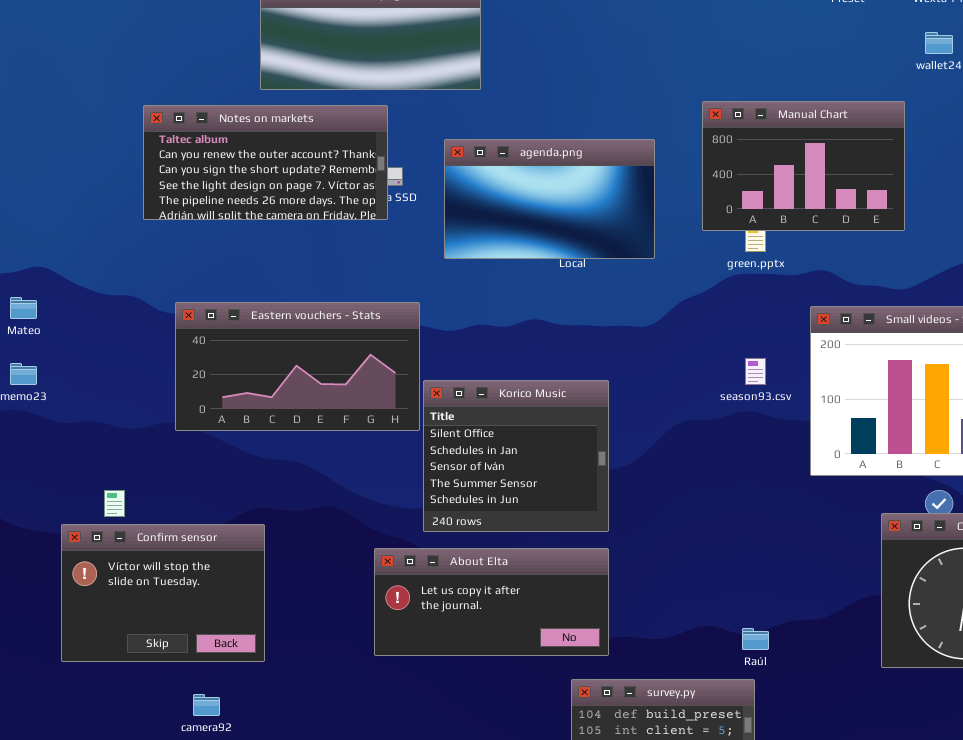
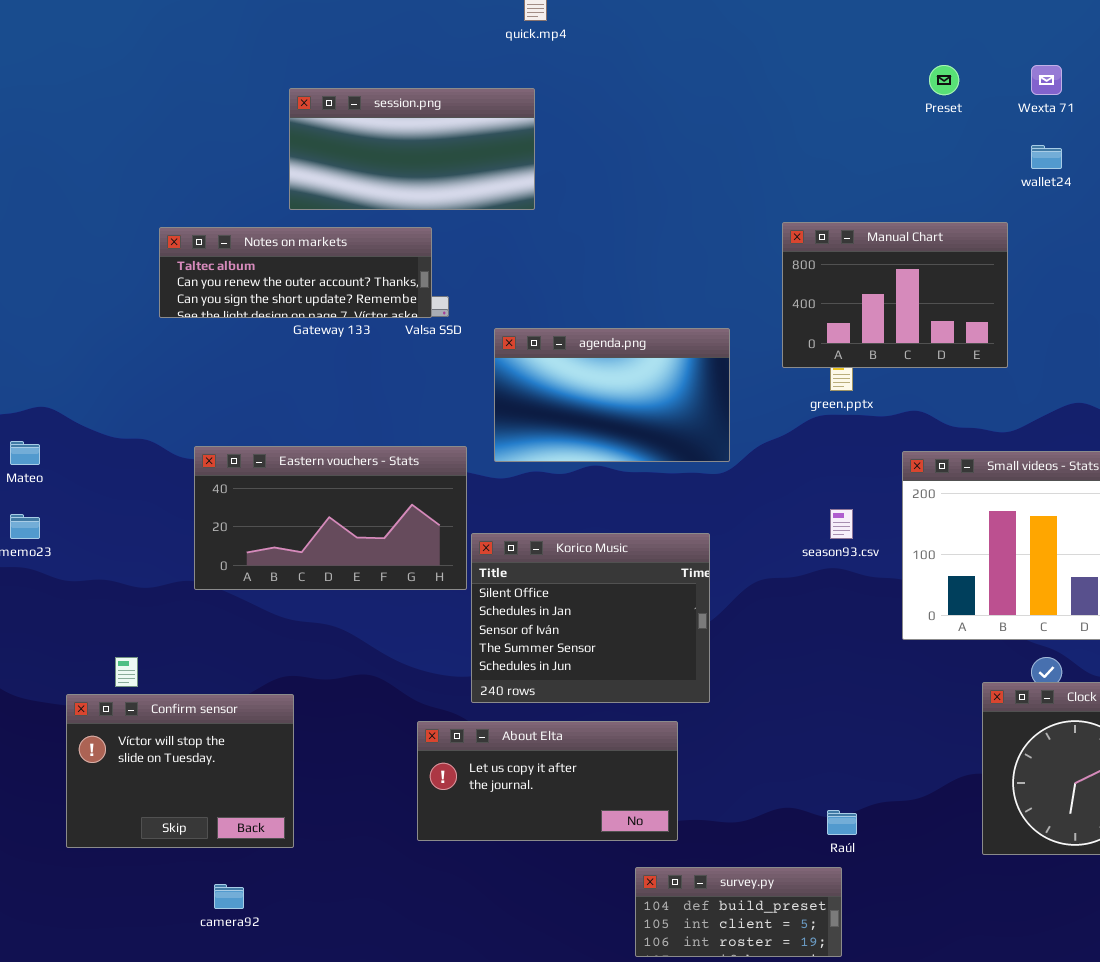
Notes on markets: [143,105,388,220] -> [159,227,432,318], resized
agenda.png: [444,139,655,259] -> [494,328,730,462], moved
Korico Music: [423,380,609,532] -> [471,533,710,703], resized

